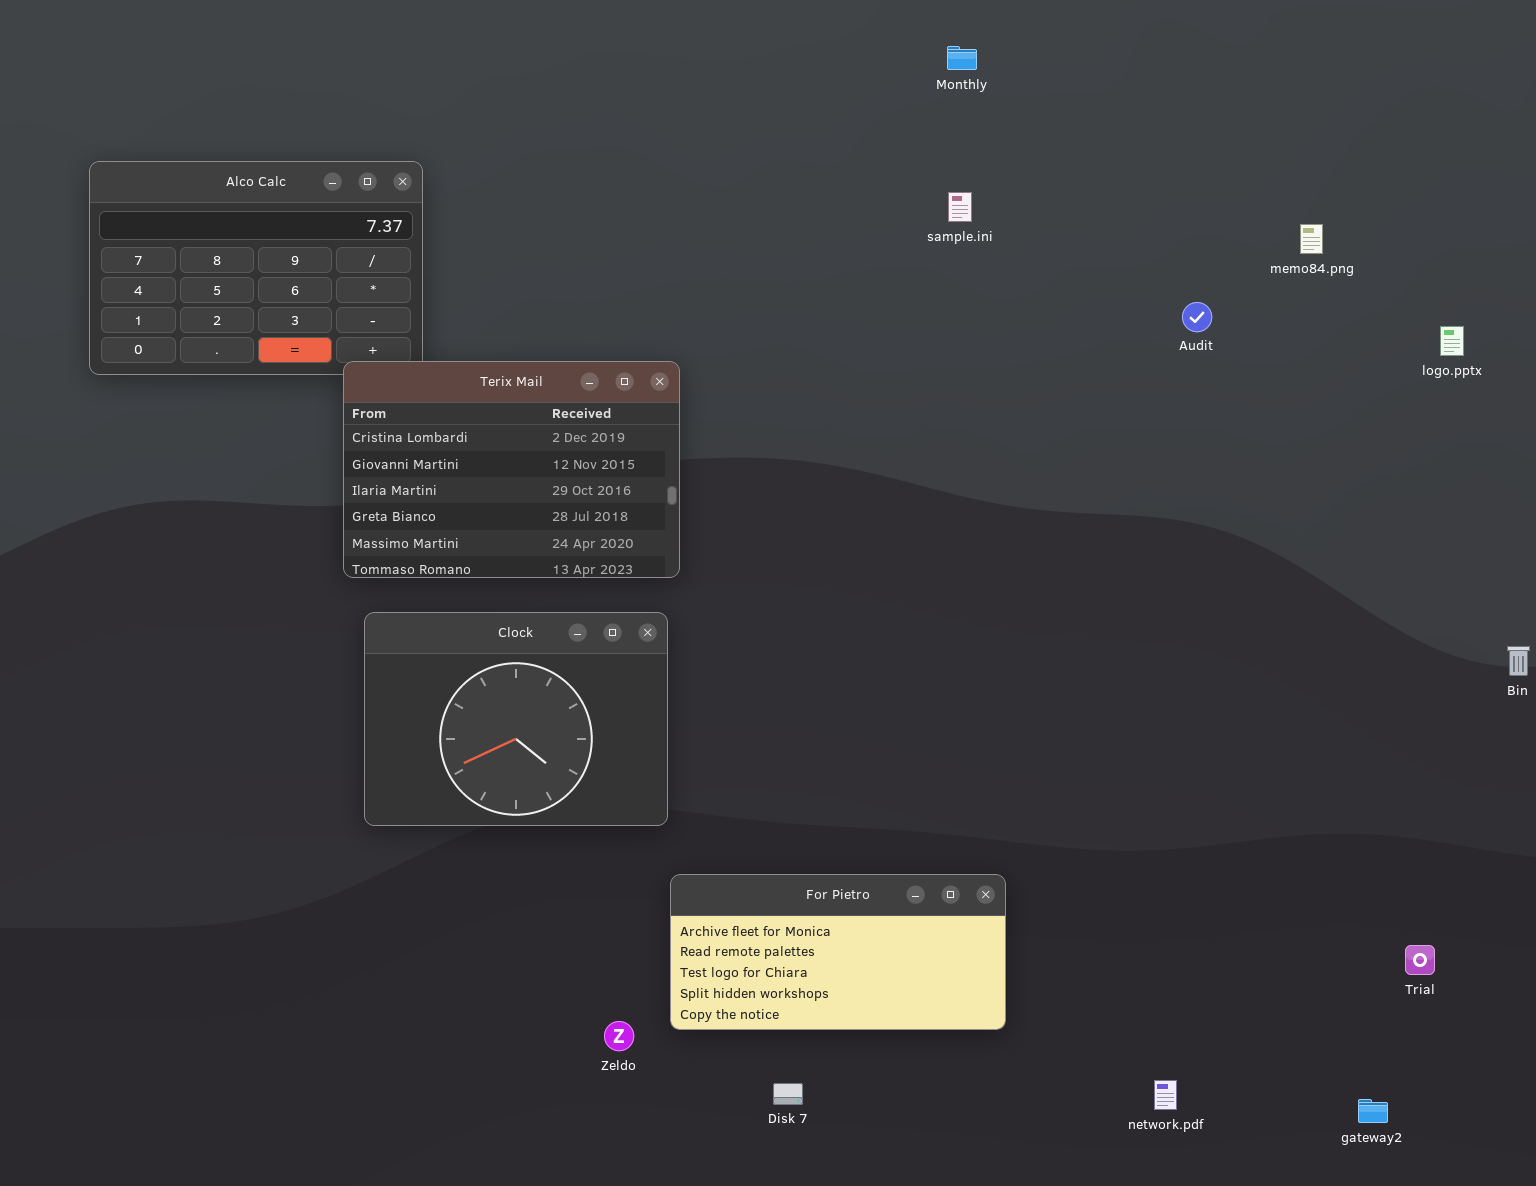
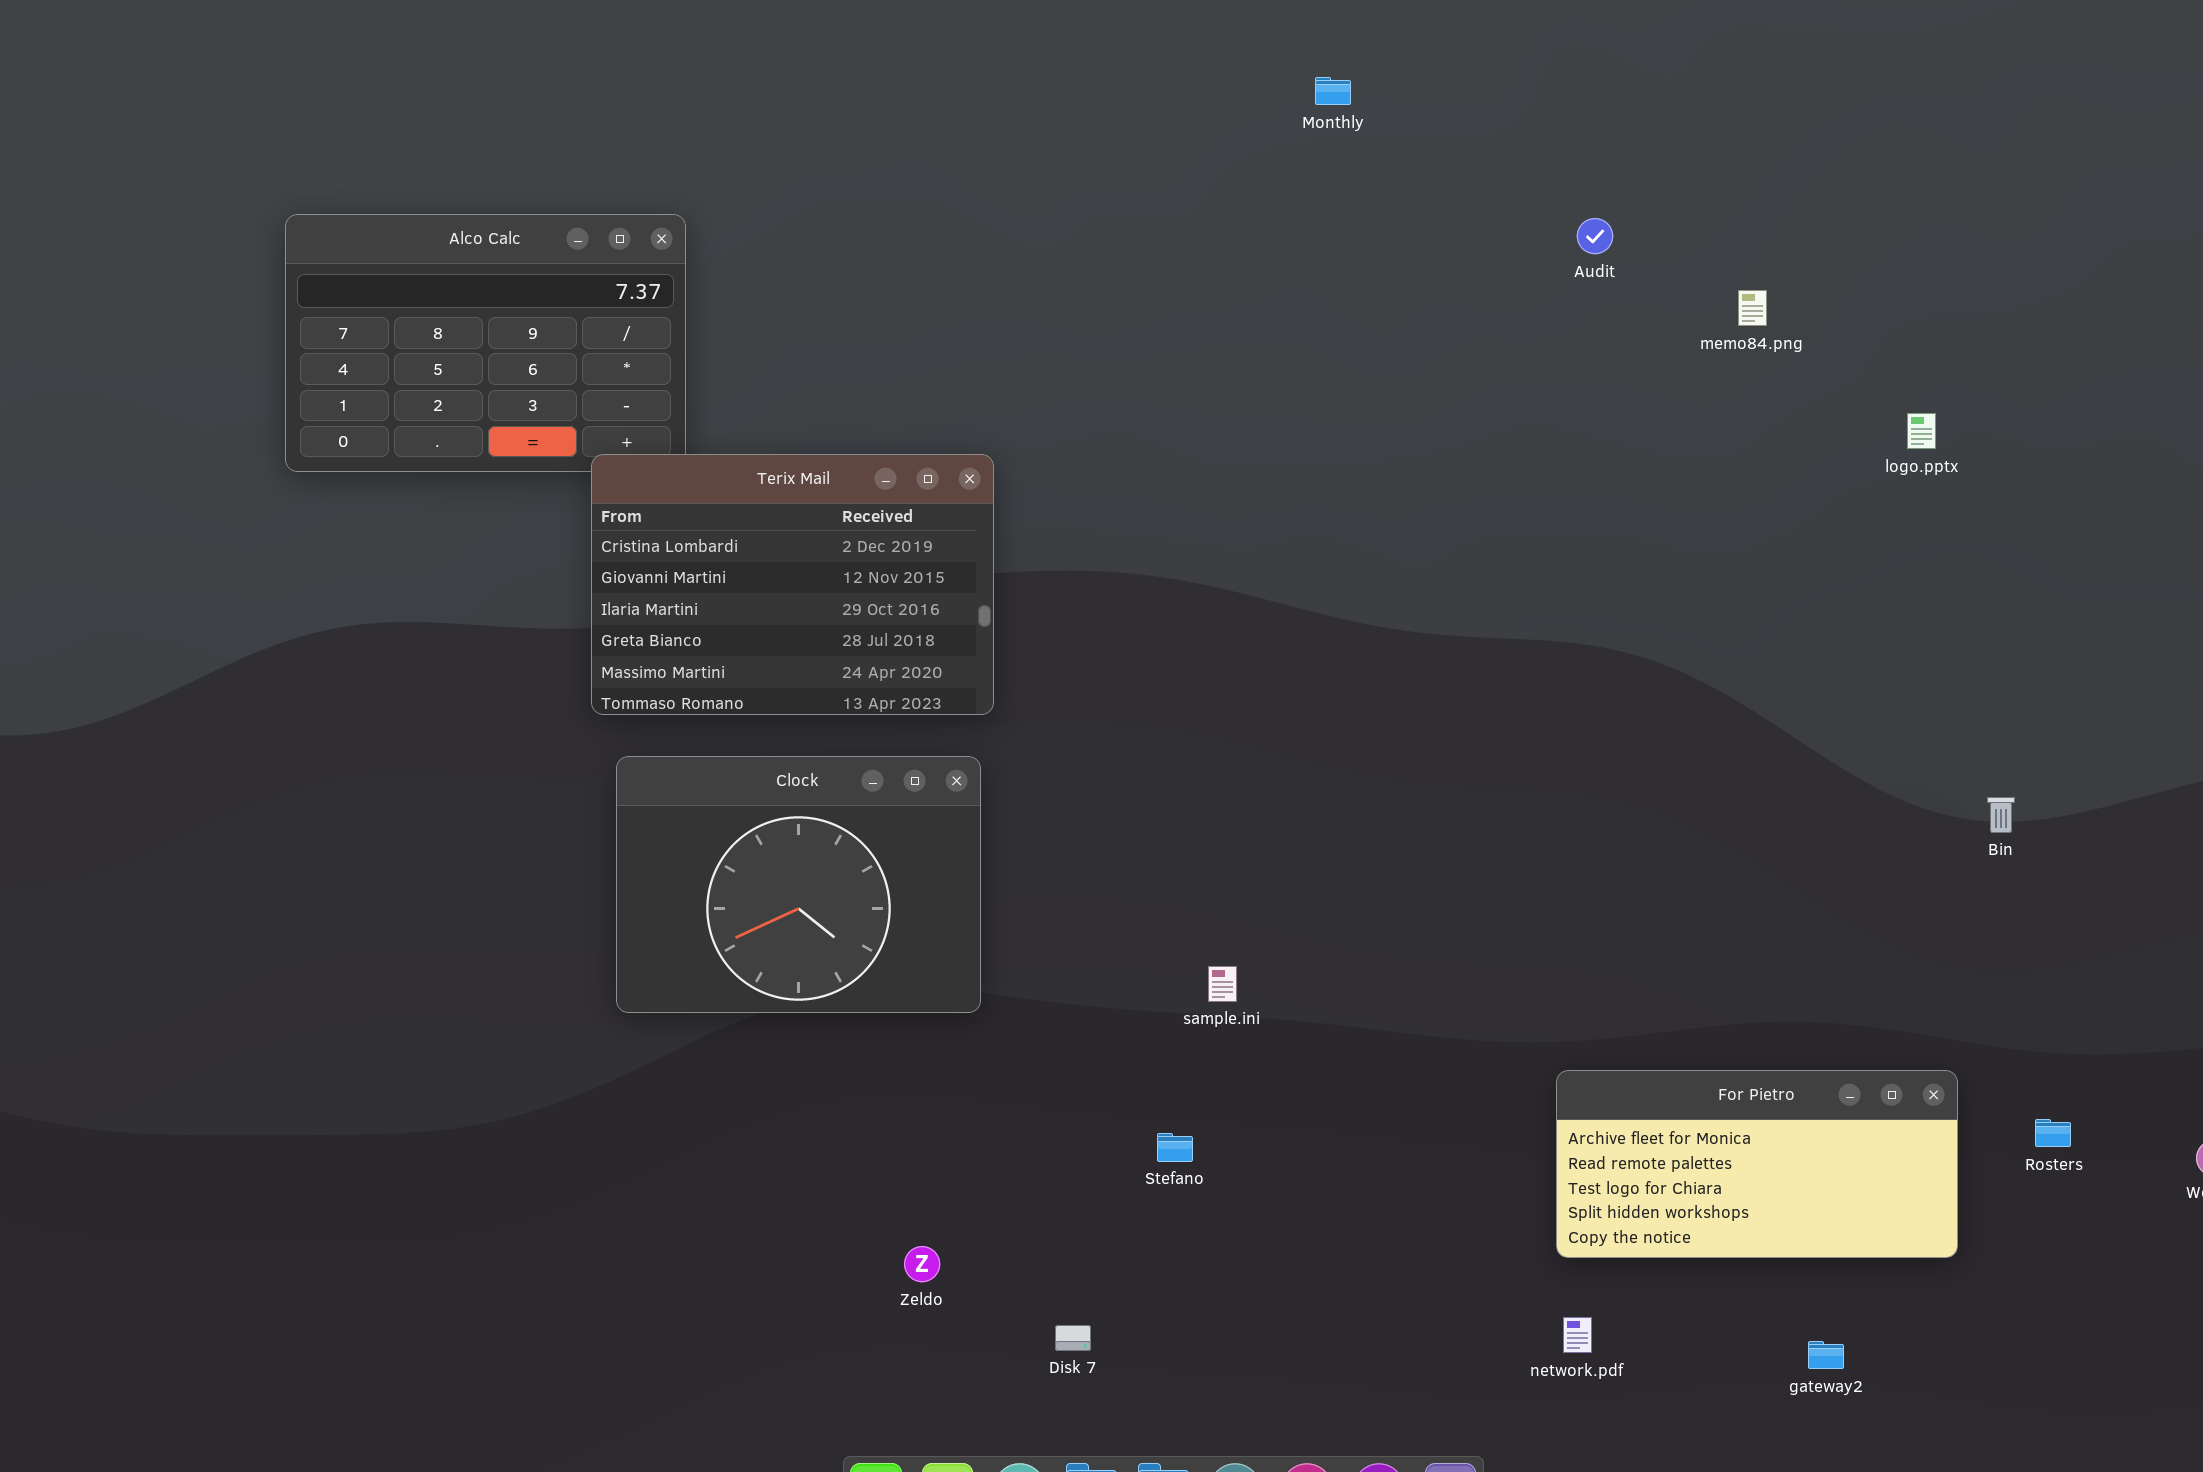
sample.ini: [948,192,972,222] -> [1208,966,1237,1002], moved
Audit: [1182,302,1212,332] -> [1577,218,1613,254], moved
For Pietro: [670,874,1006,1030] -> [1556,1070,1958,1258], moved
Disk 7: [773,1083,803,1105] -> [1055,1325,1091,1351], moved

